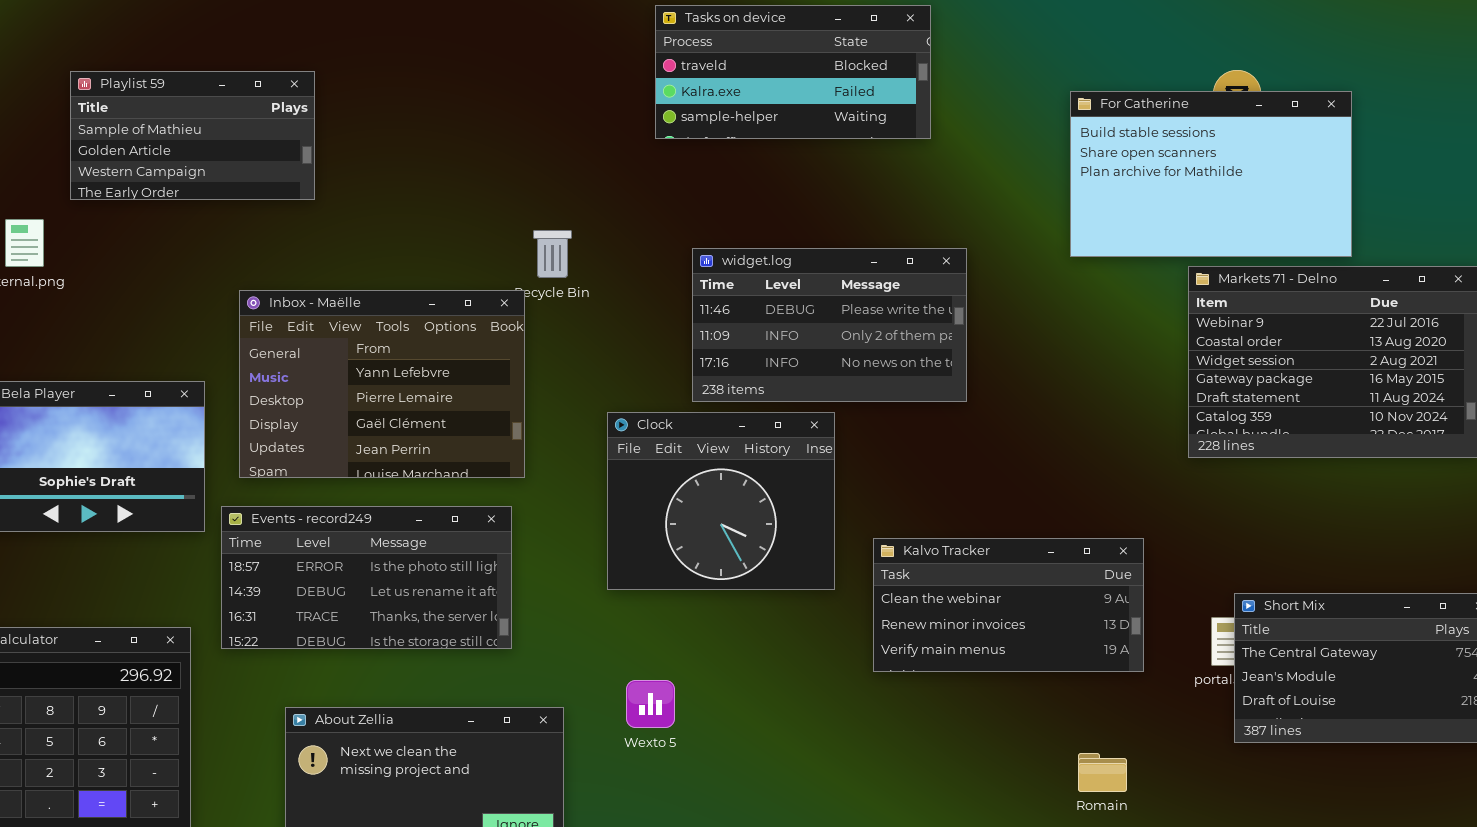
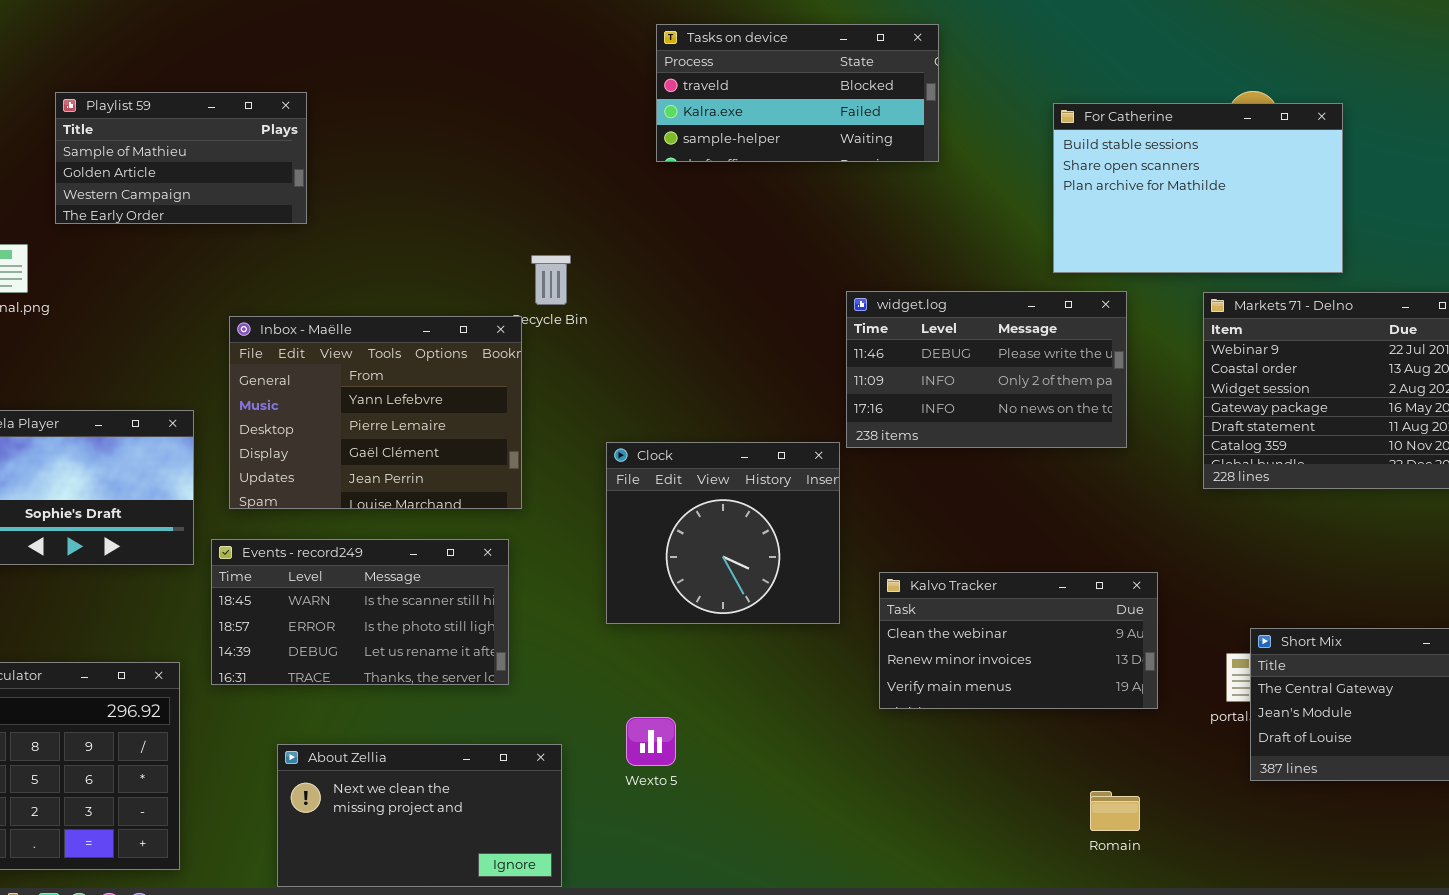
For Catherine: [1070,91,1352,257] -> [1053,103,1343,273], moved
widget.log: [692,248,967,402] -> [846,291,1127,448], moved
Events - record249: [221,506,512,649] -> [211,539,509,685], scrolled up 1 row

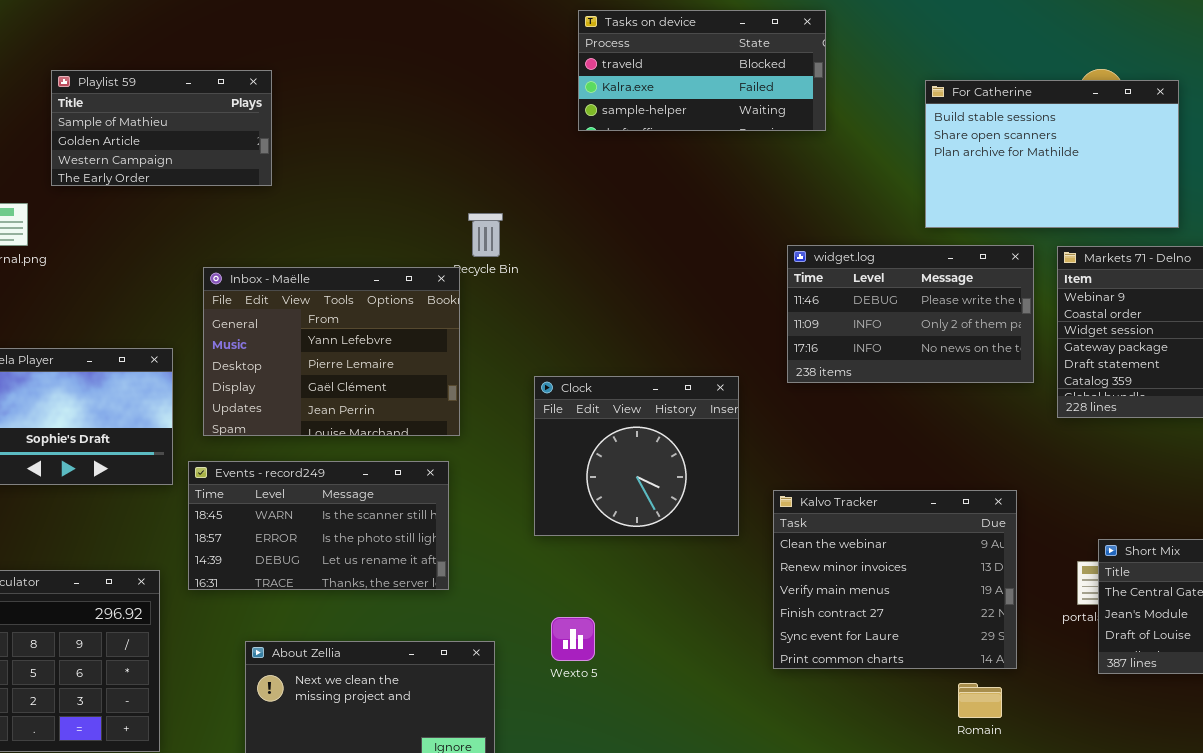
widget.log: [846,291,1127,448] -> [787,245,1034,383], moved
Kalvo Tracker: [879,572,1158,709] -> [773,490,1017,669], resized

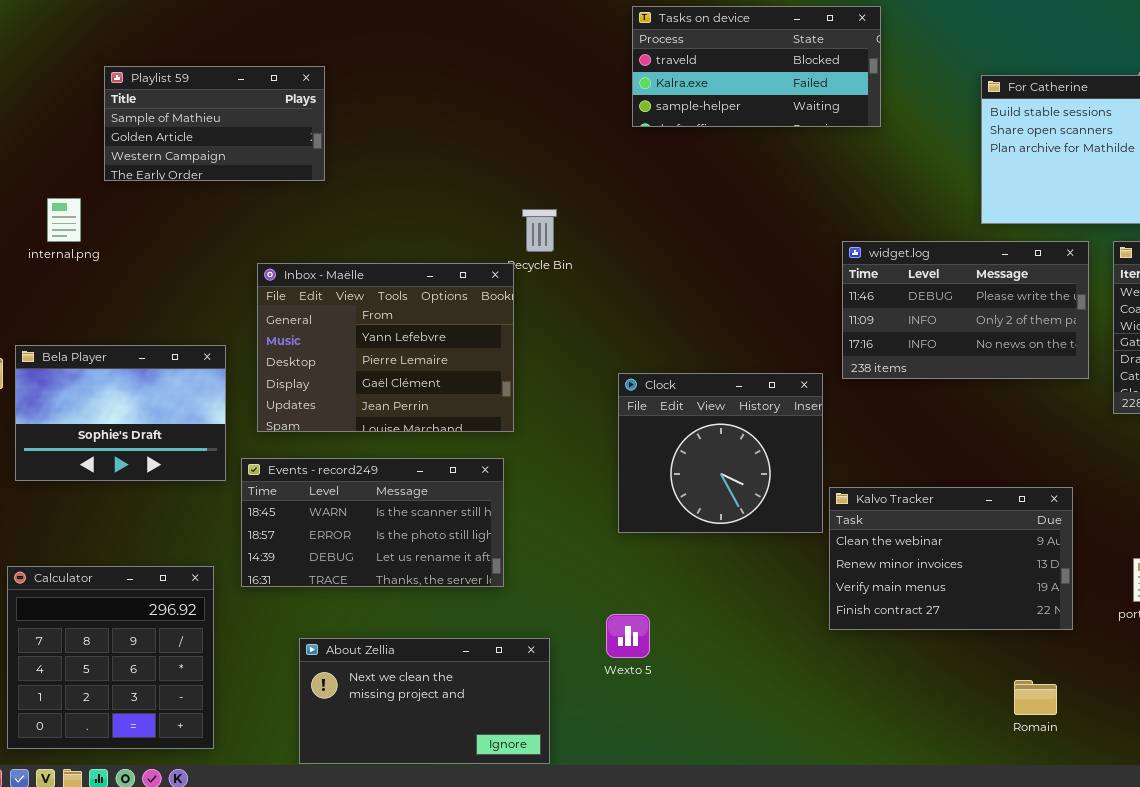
Clock: [534,376,739,536] -> [618,373,823,533], moved
Kalvo Tracker: [773,490,1017,669] -> [829,487,1073,630], resized

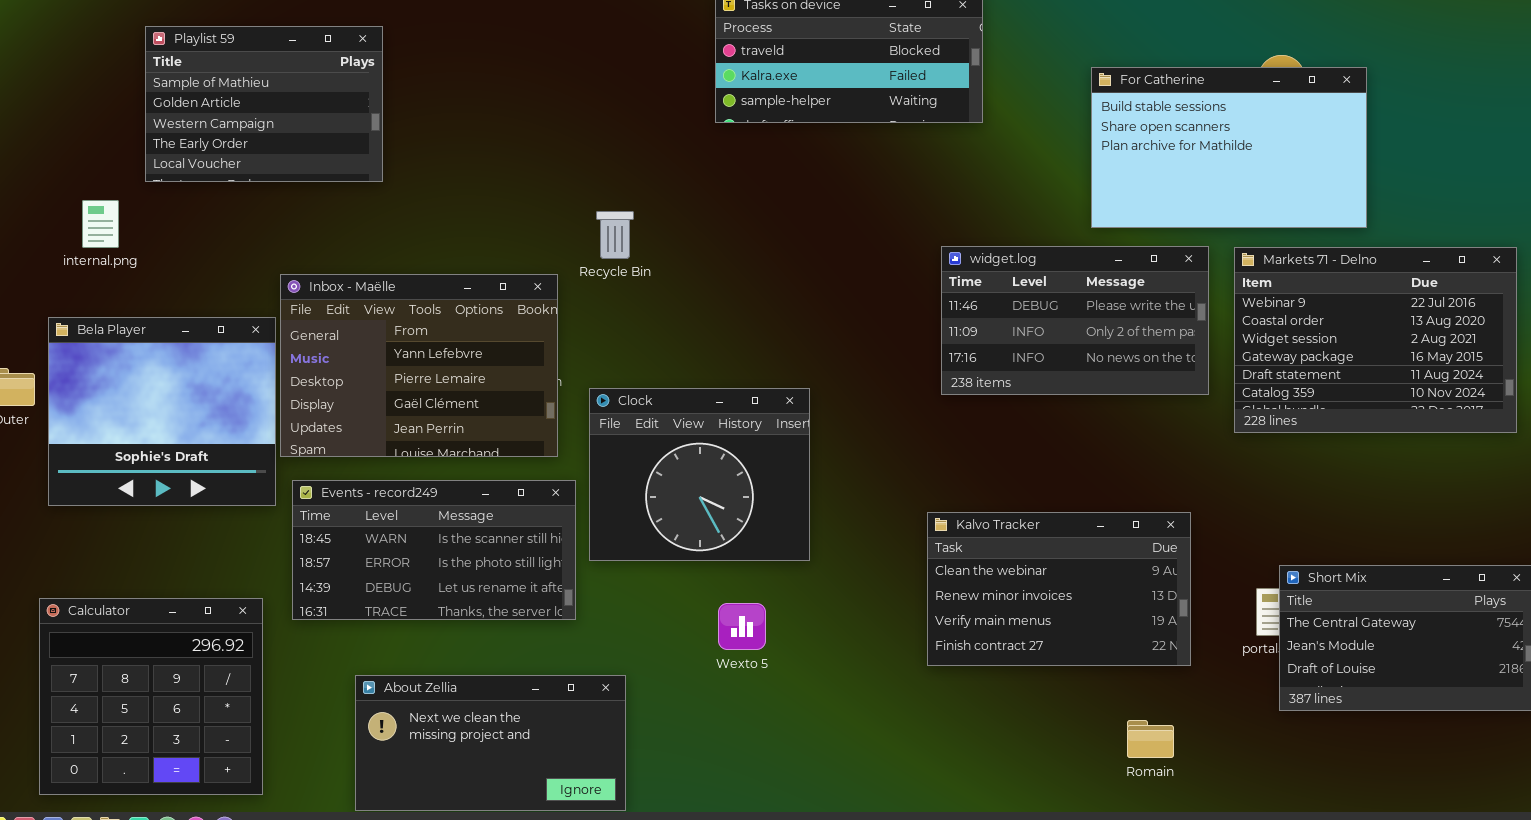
Playlist 59: [104,66,325,181] -> [145,26,383,182], resized
Inbox - Maëlle: [257,263,514,432] -> [280,274,558,457], moved
Bela Player: [15,345,226,481] -> [48,317,276,506], resized
Clock: [618,373,823,533] -> [589,388,810,561], moved
Wexto 5: [606,614,650,658] -> [718,603,766,650], moved

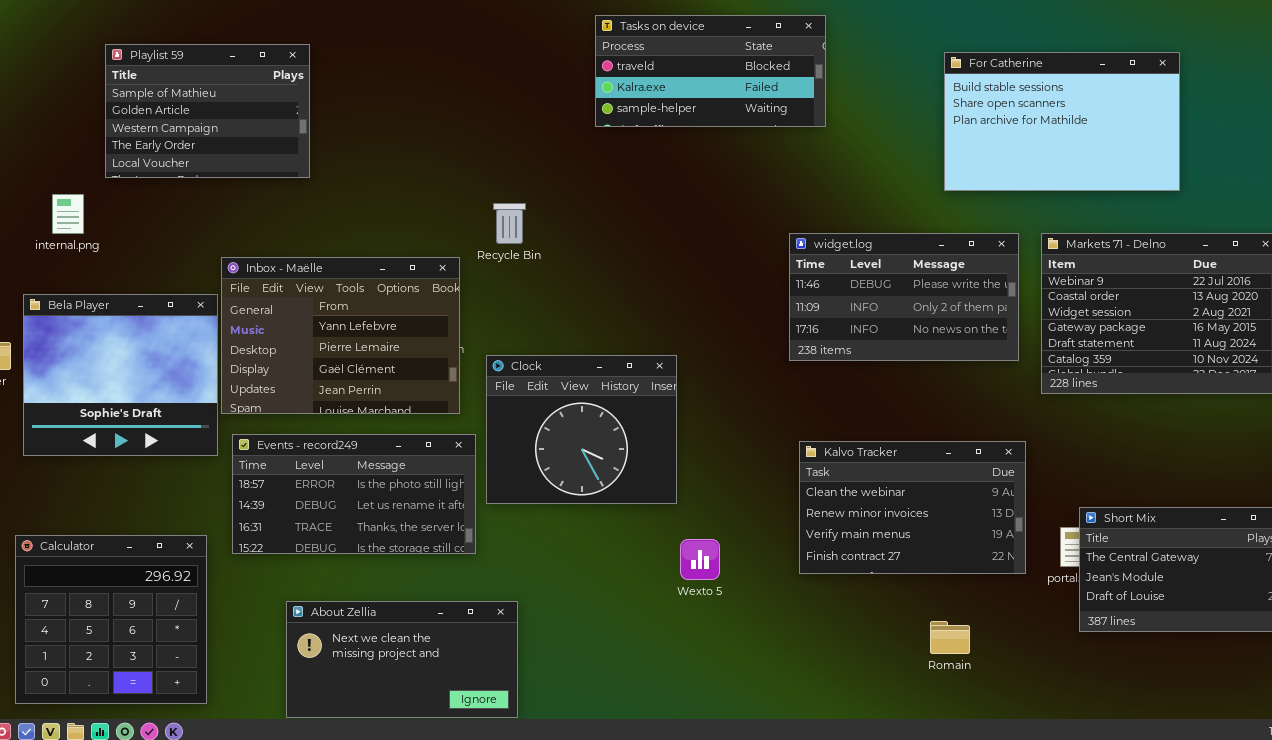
For Catherine: [1091,67,1367,228] -> [944,52,1180,191], moved
Events - record249: [292,480,576,620] -> [232,434,476,554], scrolled down 1 row
Kalvo Tracker: [927,512,1191,666] -> [799,441,1026,574], moved
Wexto 5: [718,603,766,650] -> [680,539,720,580], moved
Romain: [1127,720,1174,758] -> [930,621,970,654], moved

